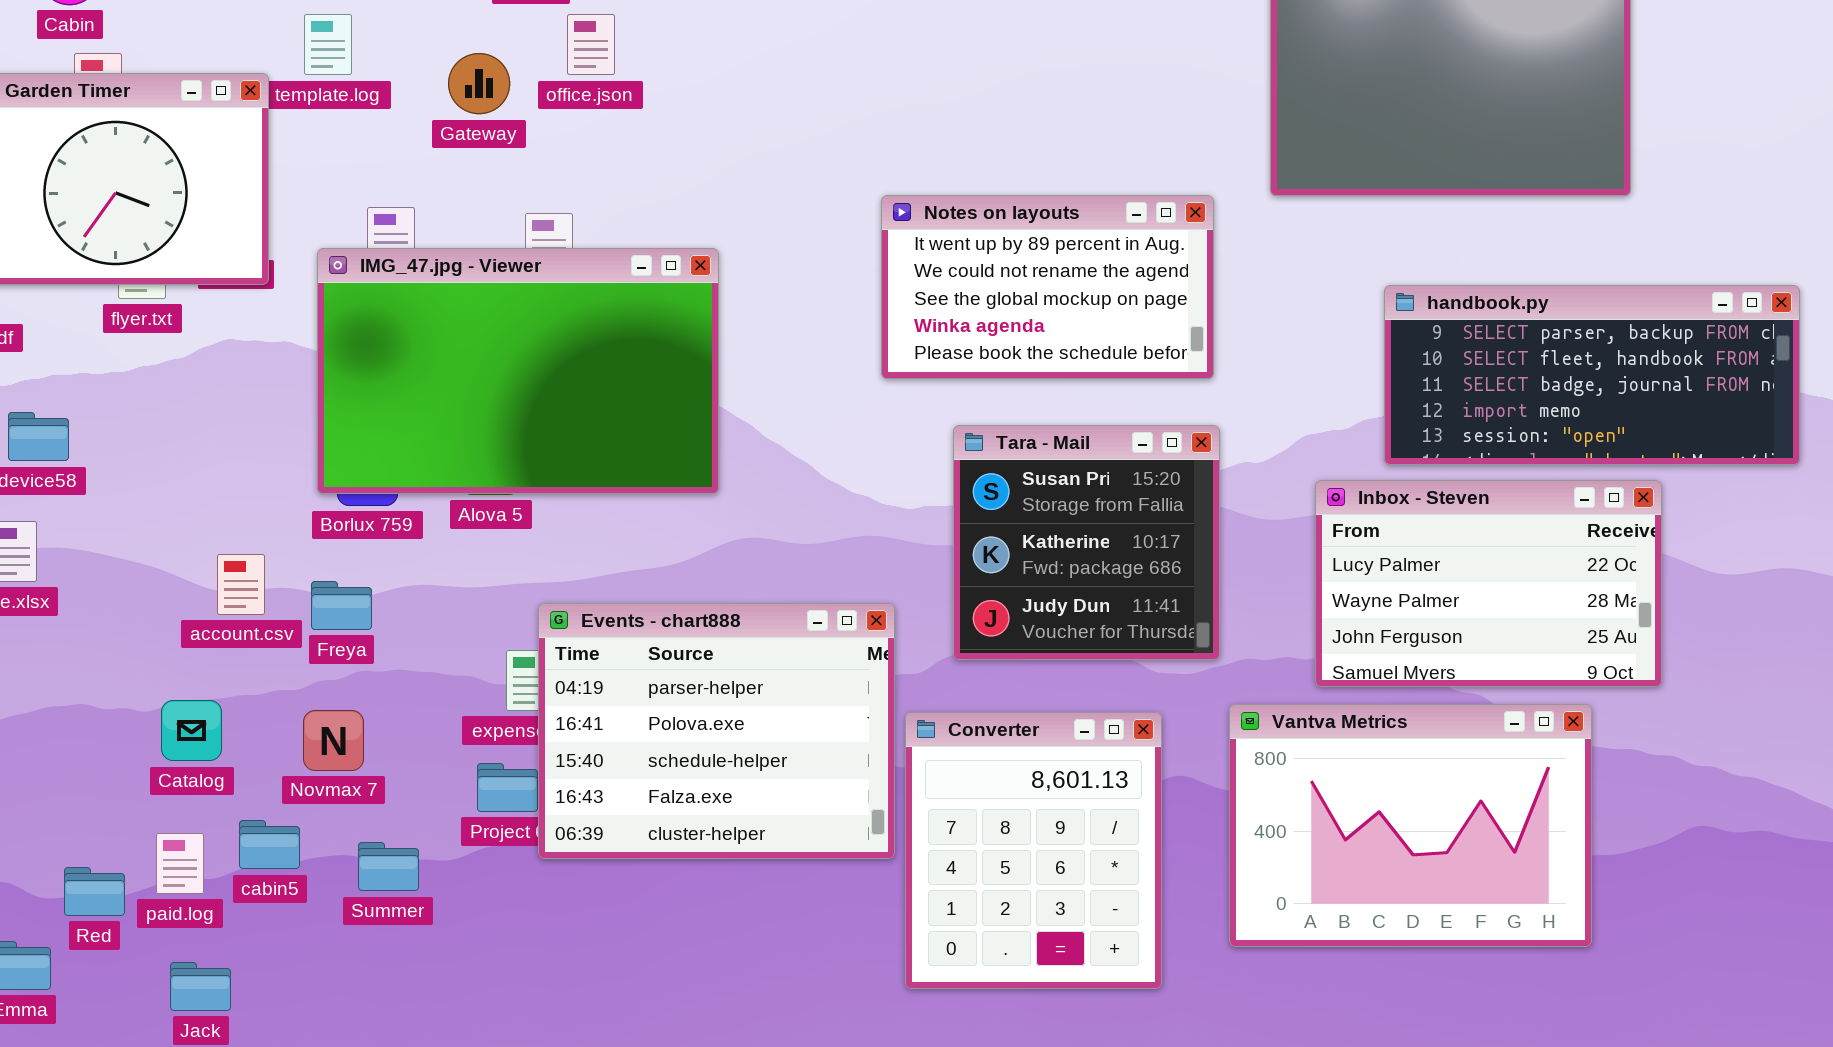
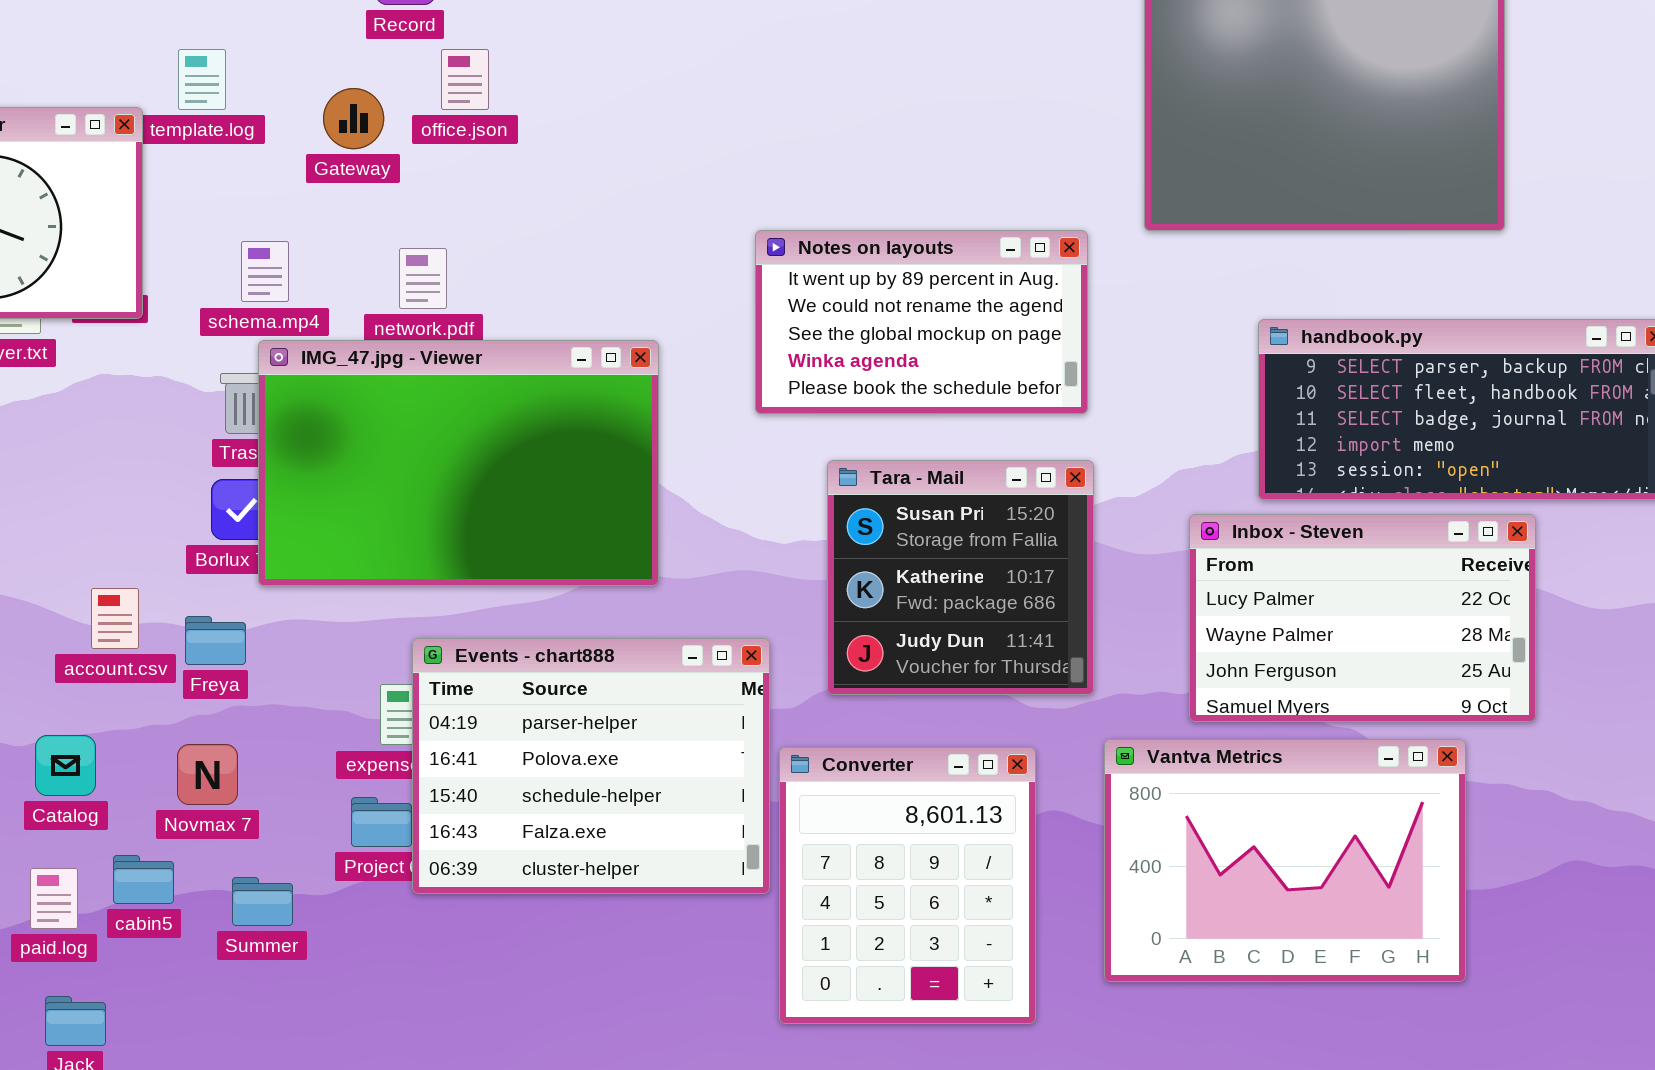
IMG_47.jpg - Viewer: [317,248,719,494] -> [258,340,659,586], moved

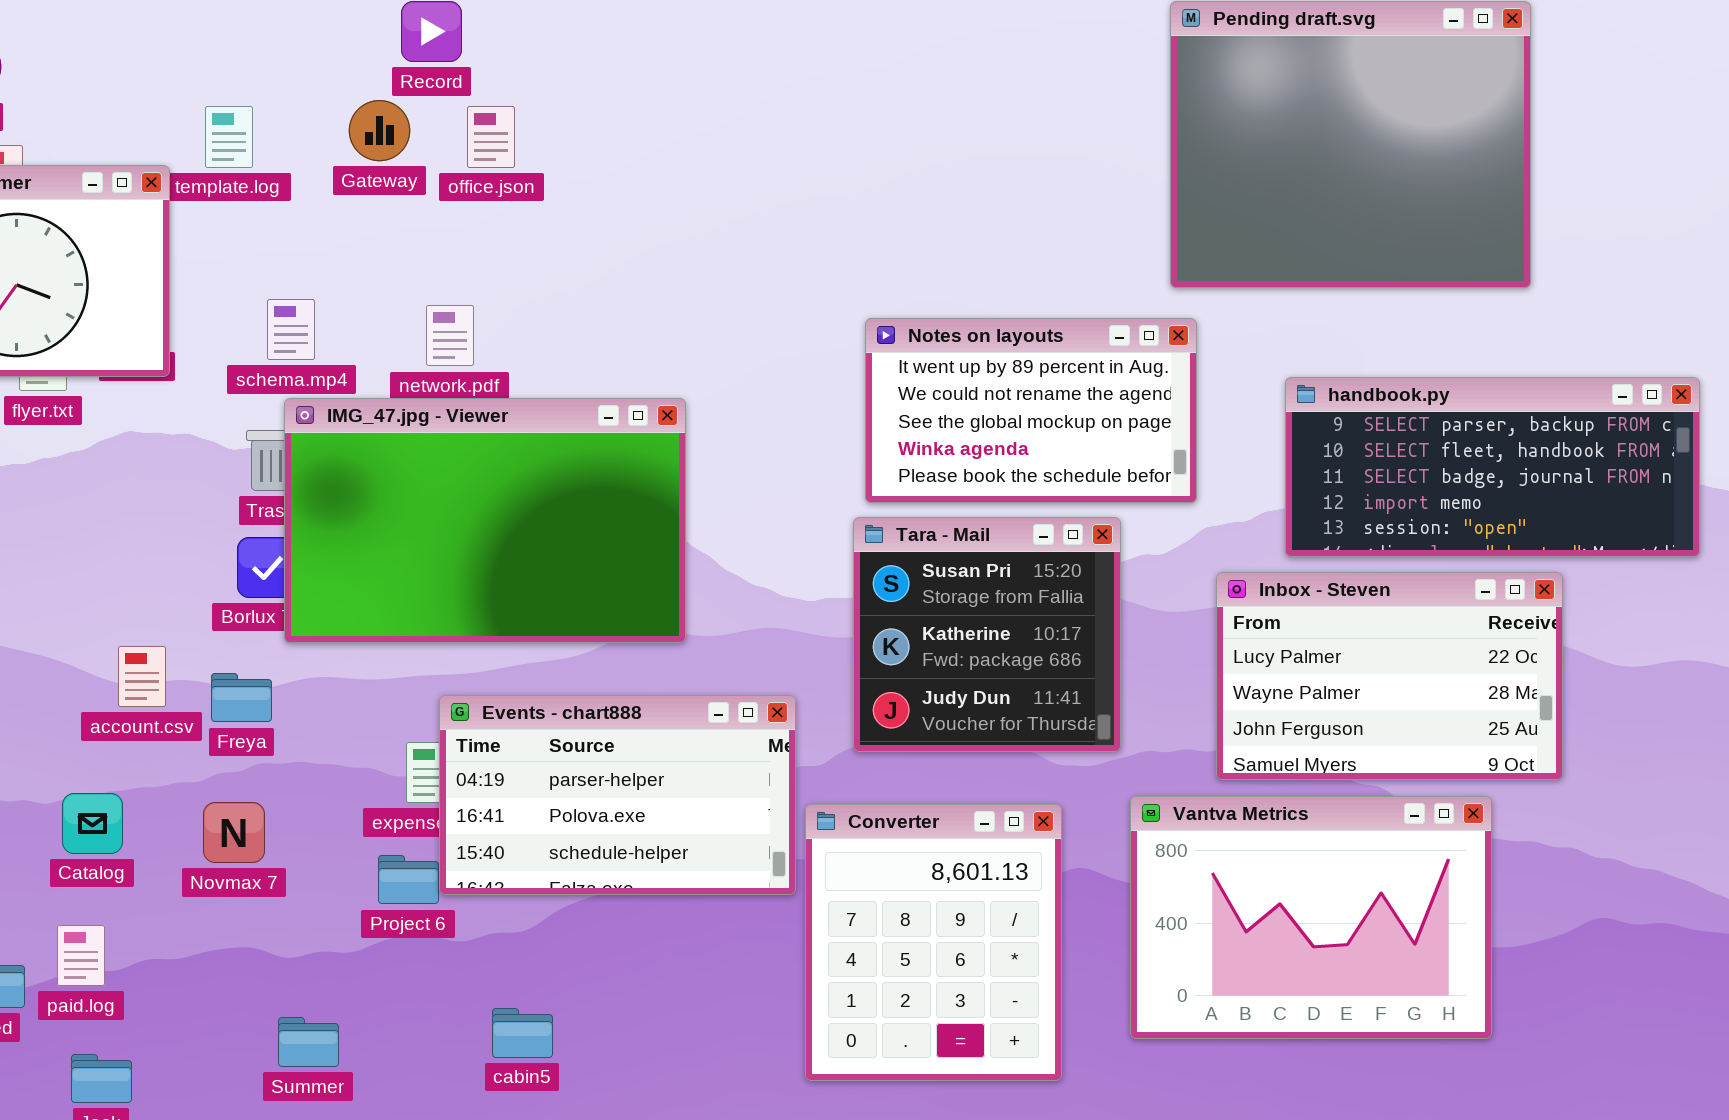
Gateway: [323,88,384,149] -> [349,100,410,161], moved
Notes on layouts: [755,230,1088,414] -> [865,318,1197,503], moved
Events - chart888: [412,638,770,894] -> [439,695,796,895], resized
cabin5: [113,855,174,904] -> [492,1008,553,1058], moved
Summer: [232,877,293,926] -> [278,1017,339,1067], moved

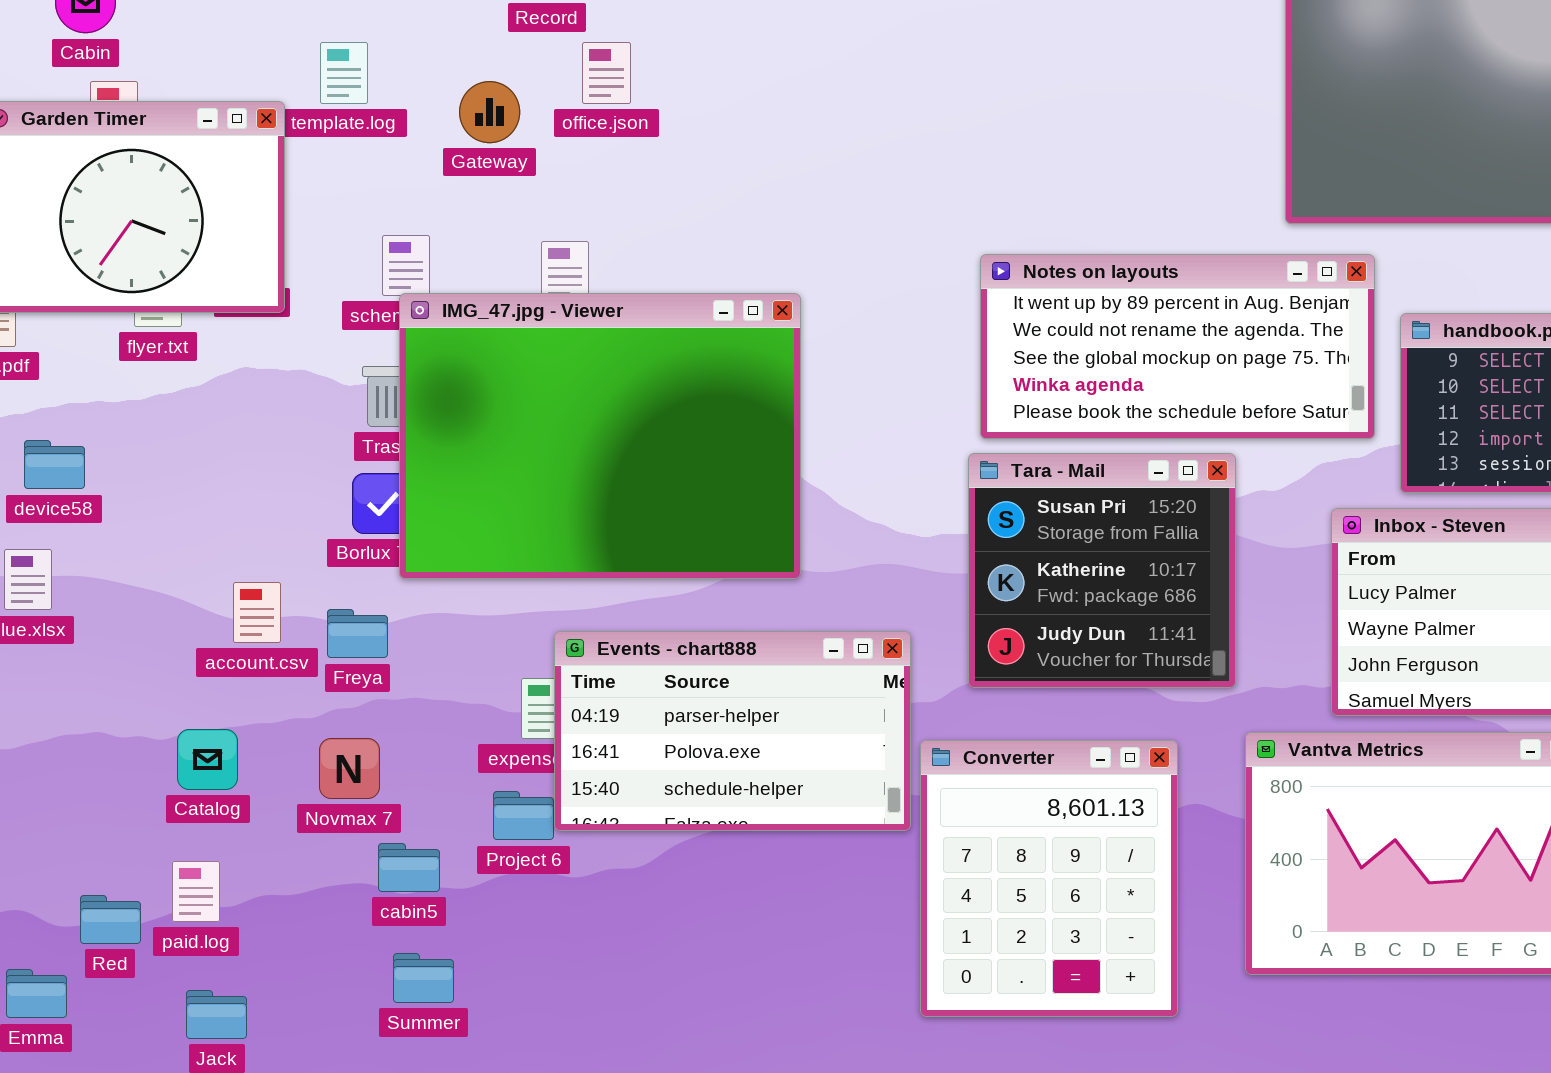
Gateway: [349,100,410,161] -> [459,81,520,143], moved
Notes on layouts: [865,318,1197,503] -> [980,254,1375,439], resized
IMG_47.jpg - Viewer: [284,398,686,643] -> [399,293,801,579], resized
cabin5: [492,1008,553,1058] -> [378,843,440,892], moved

